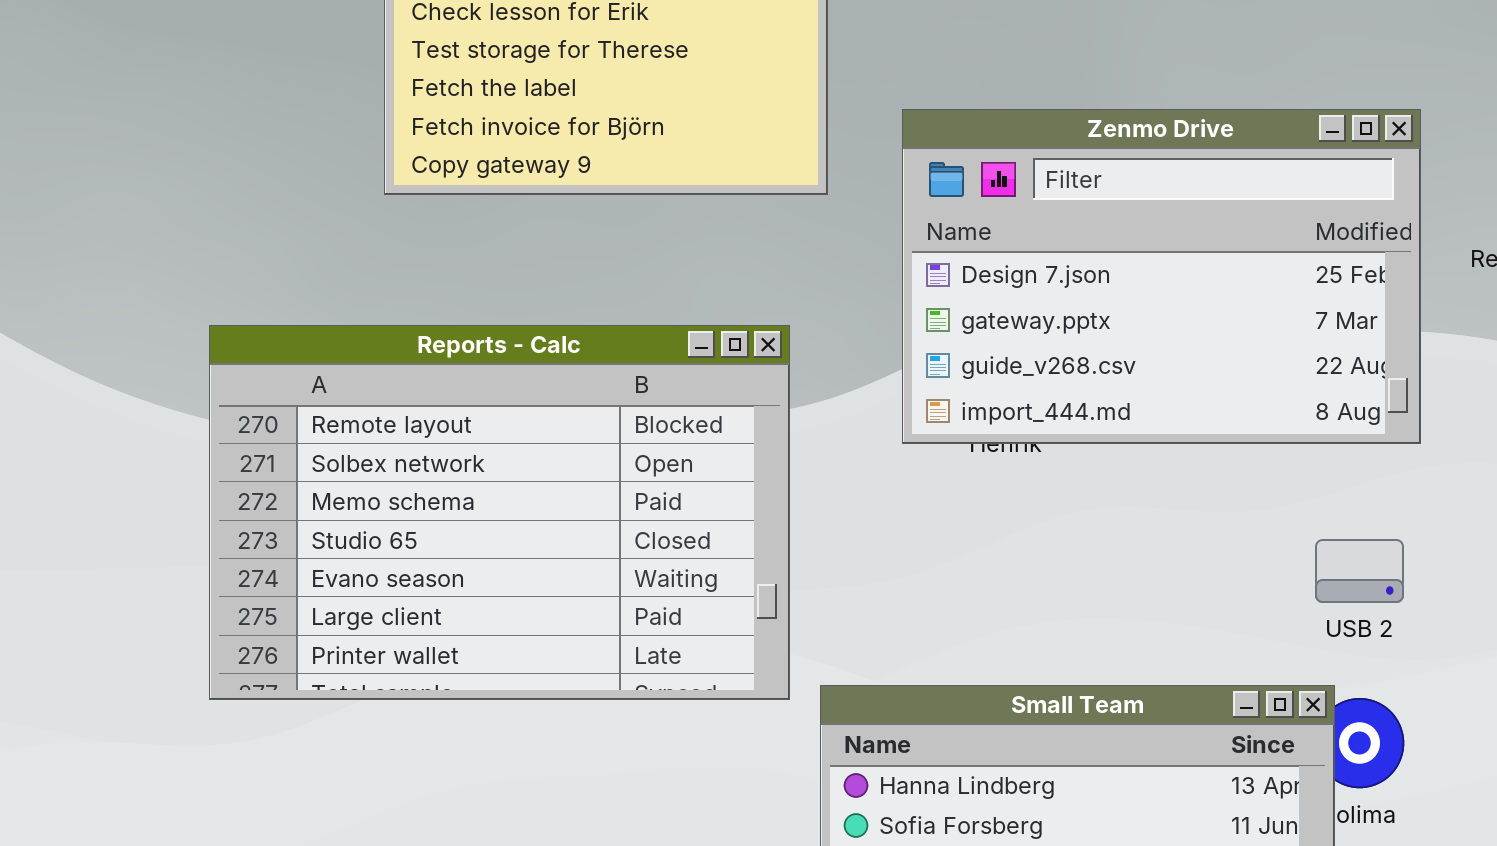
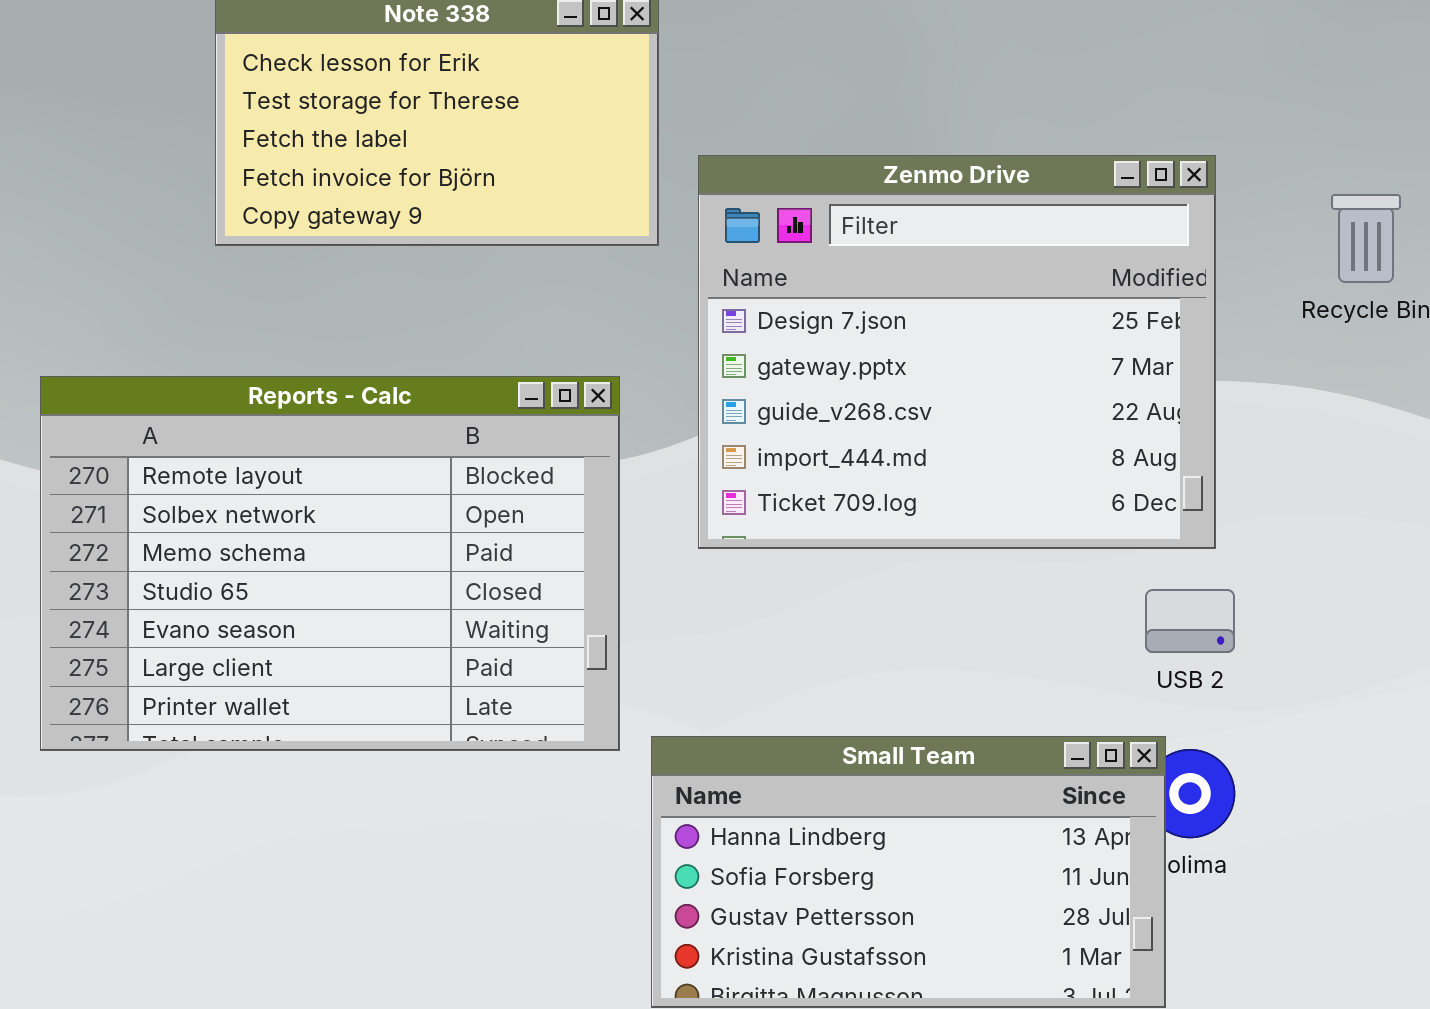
Zenmo Drive: [902,109,1421,444] -> [698,155,1216,549], moved, resized

